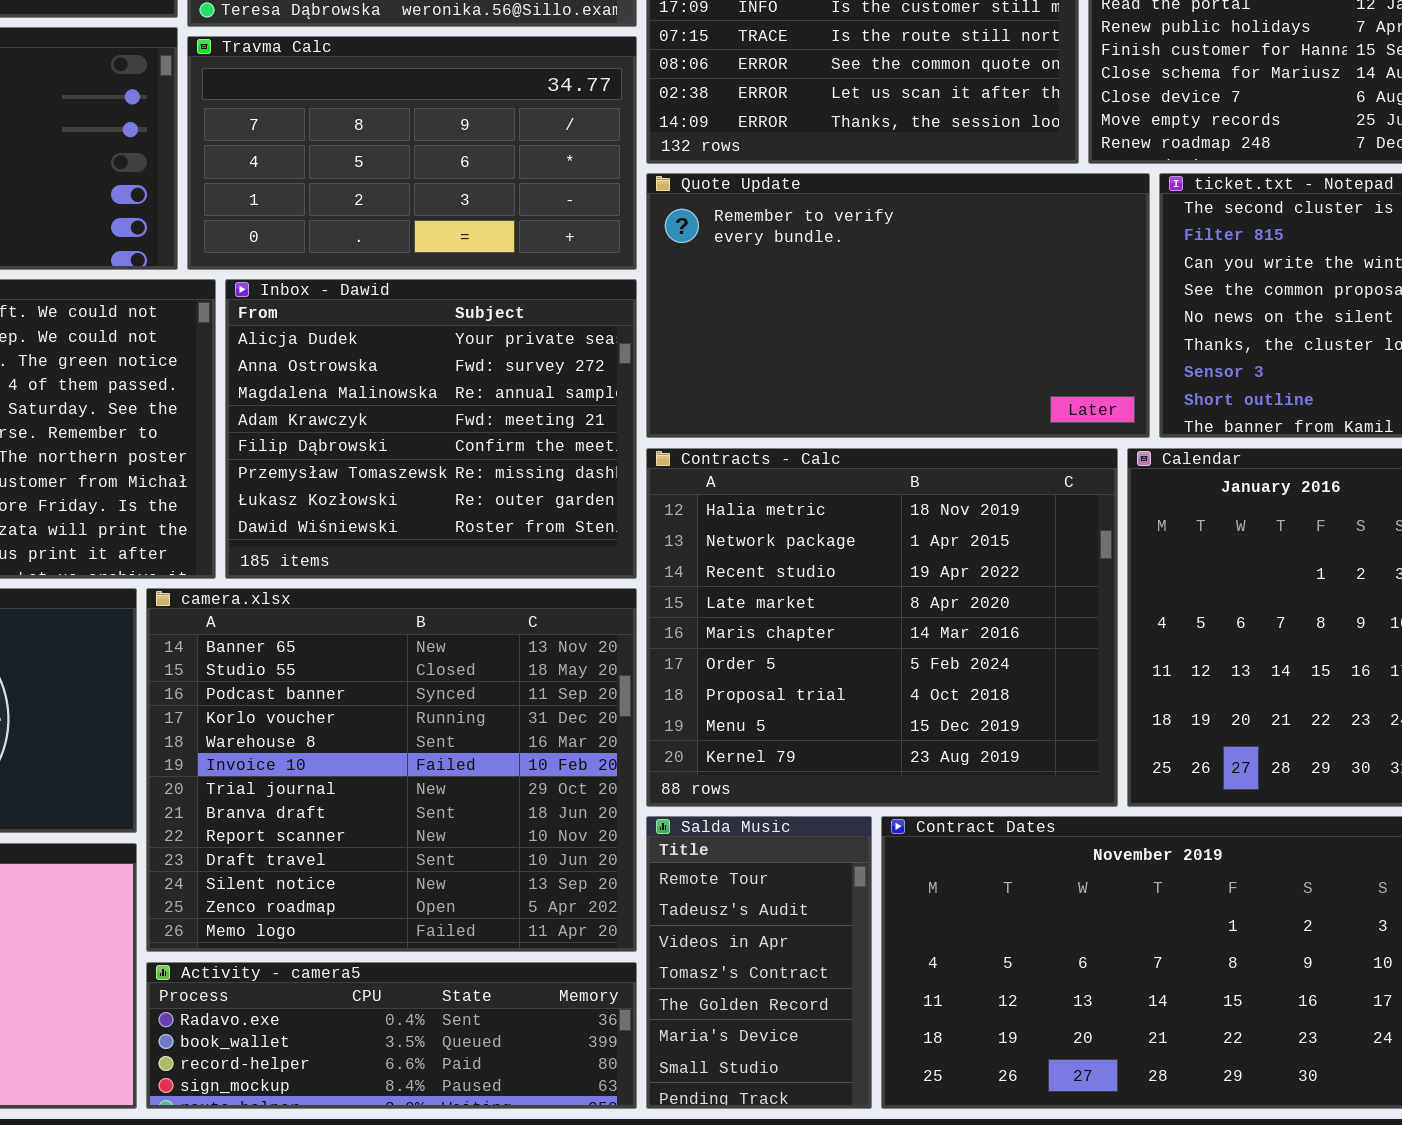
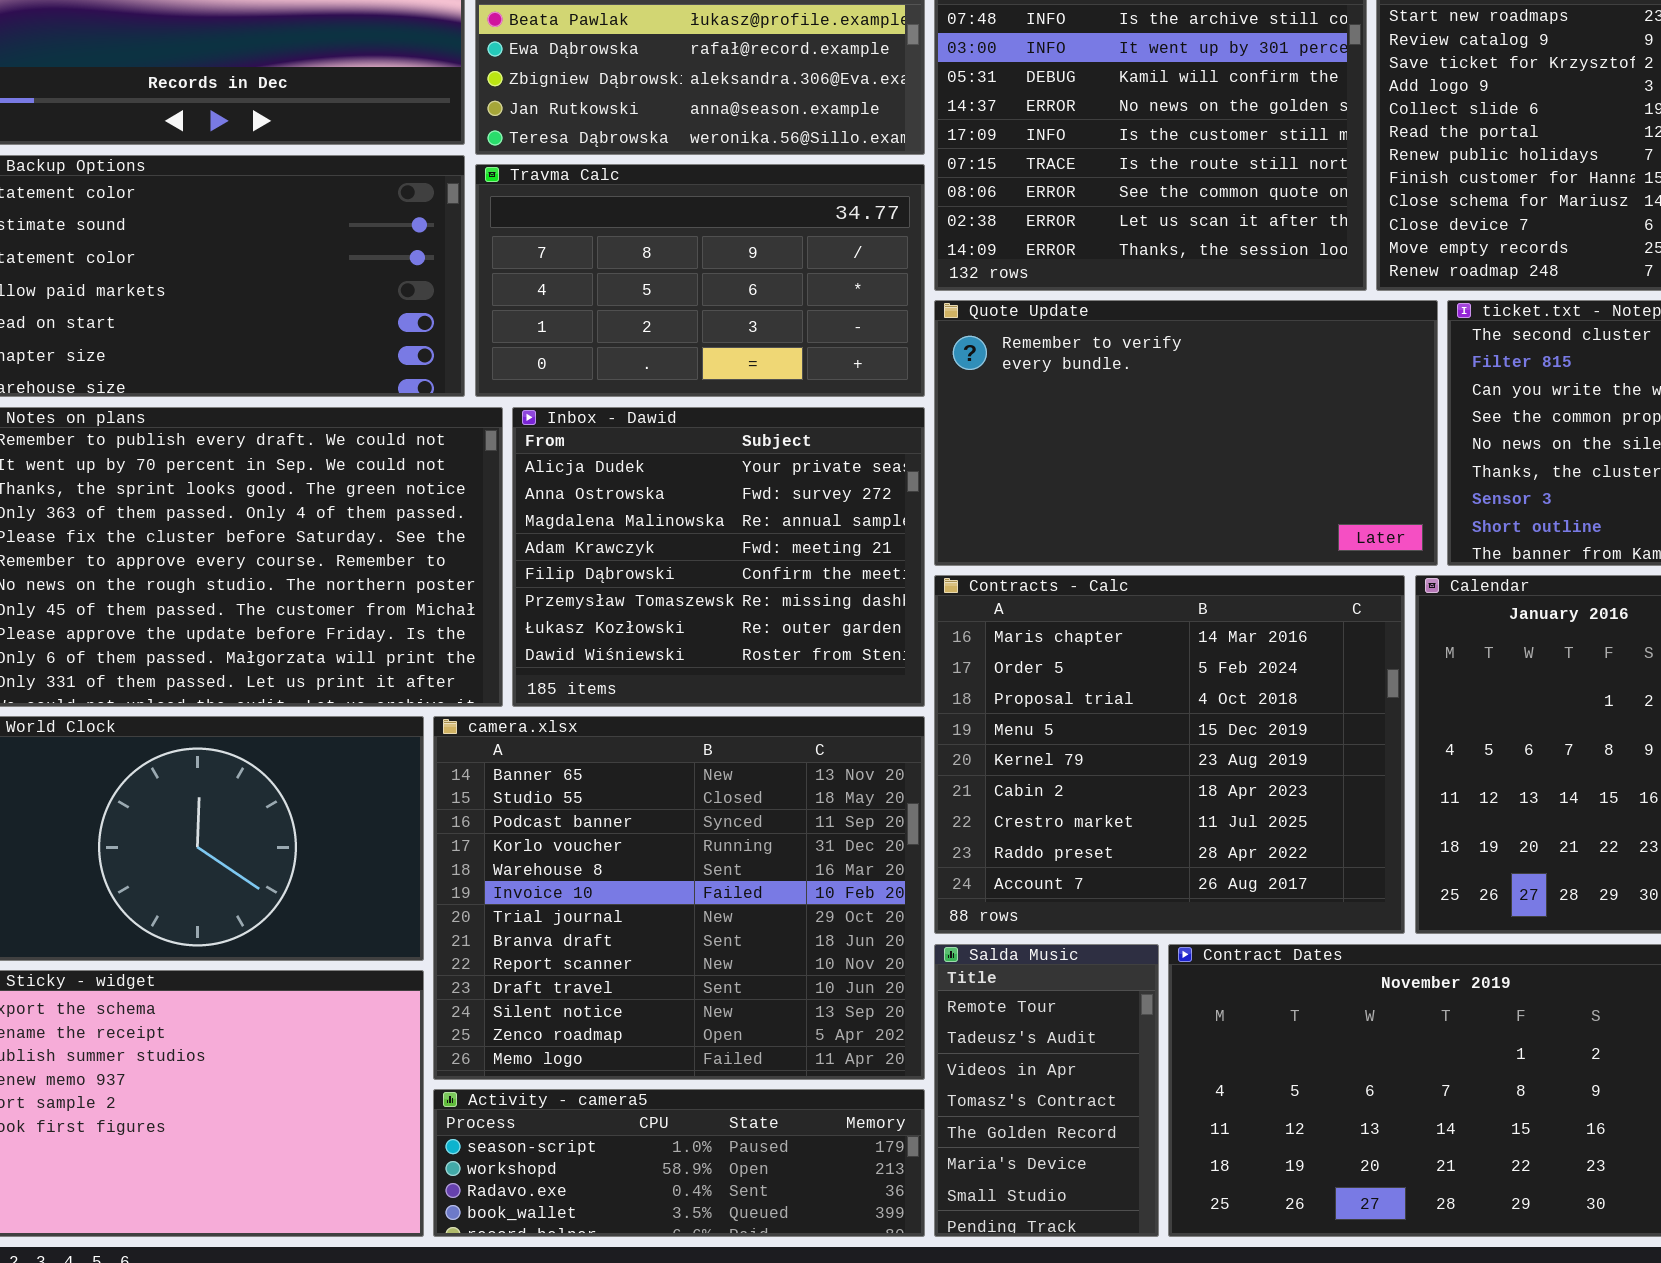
Contracts - Calc: [646,448,1118,807] -> [934,575,1405,934], scrolled down 4 rows
Activity - camera5: [146,962,637,1109] -> [433,1089,925,1237], scrolled up 2 rows

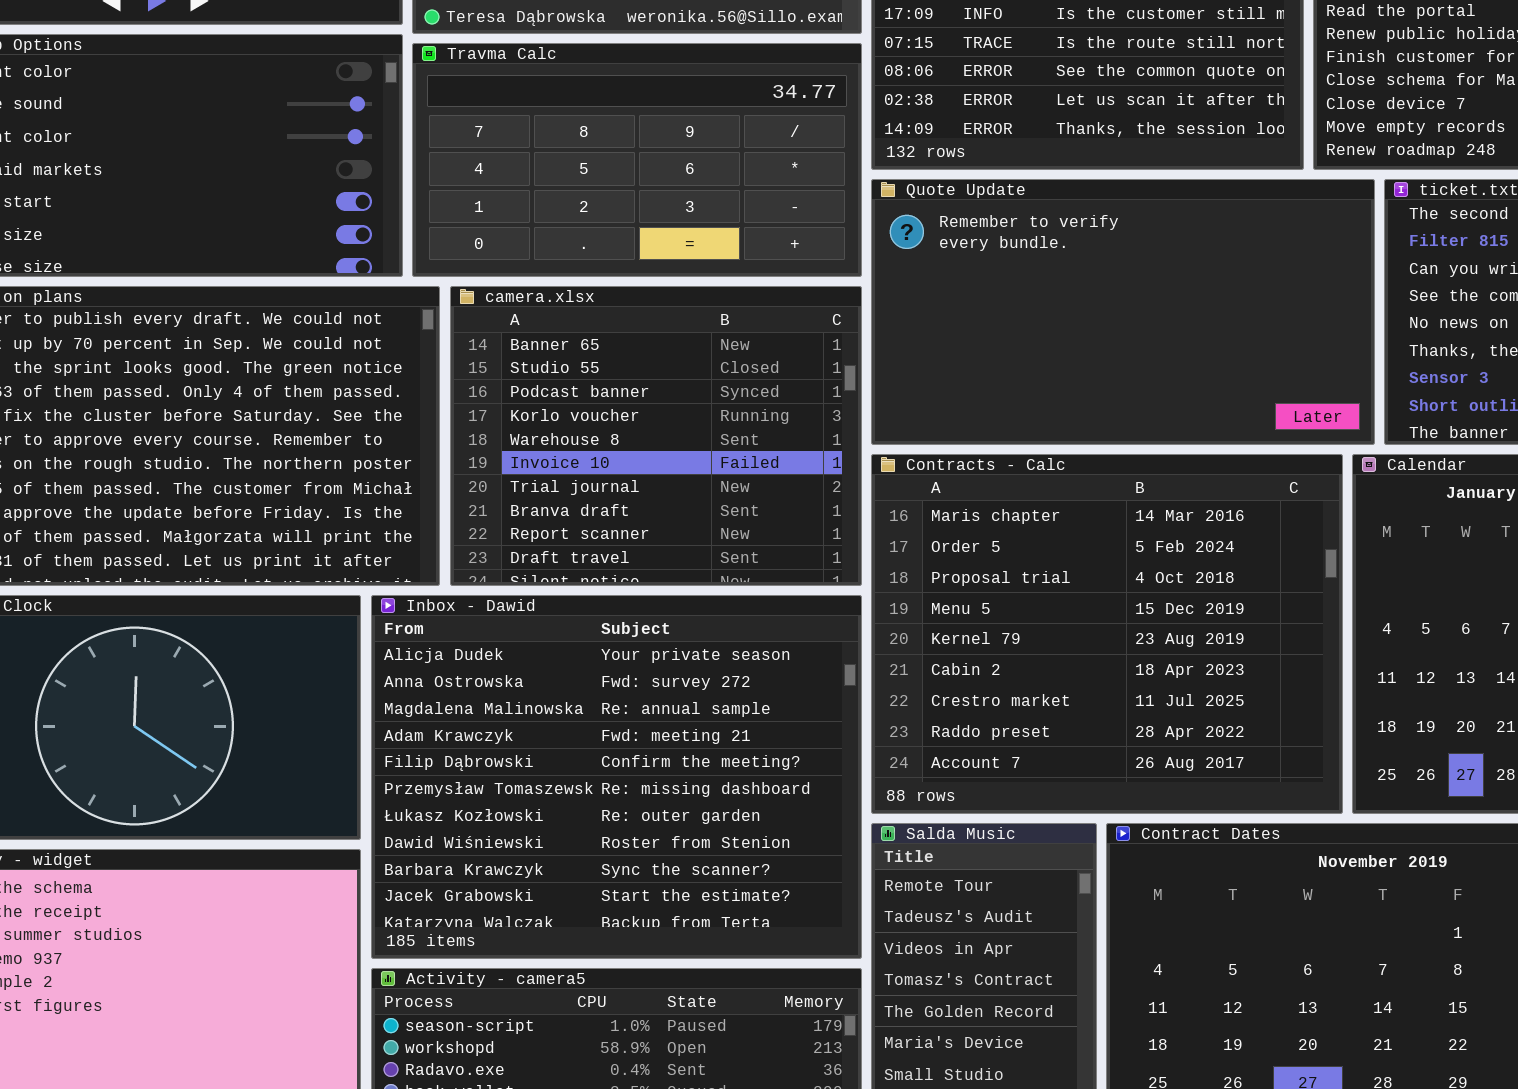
Inbox - Dawid: [512,407,925,707] -> [371,595,862,959], moved, resized
camera.xlsx: [433,716,925,1080] -> [450,286,862,586], moved, resized

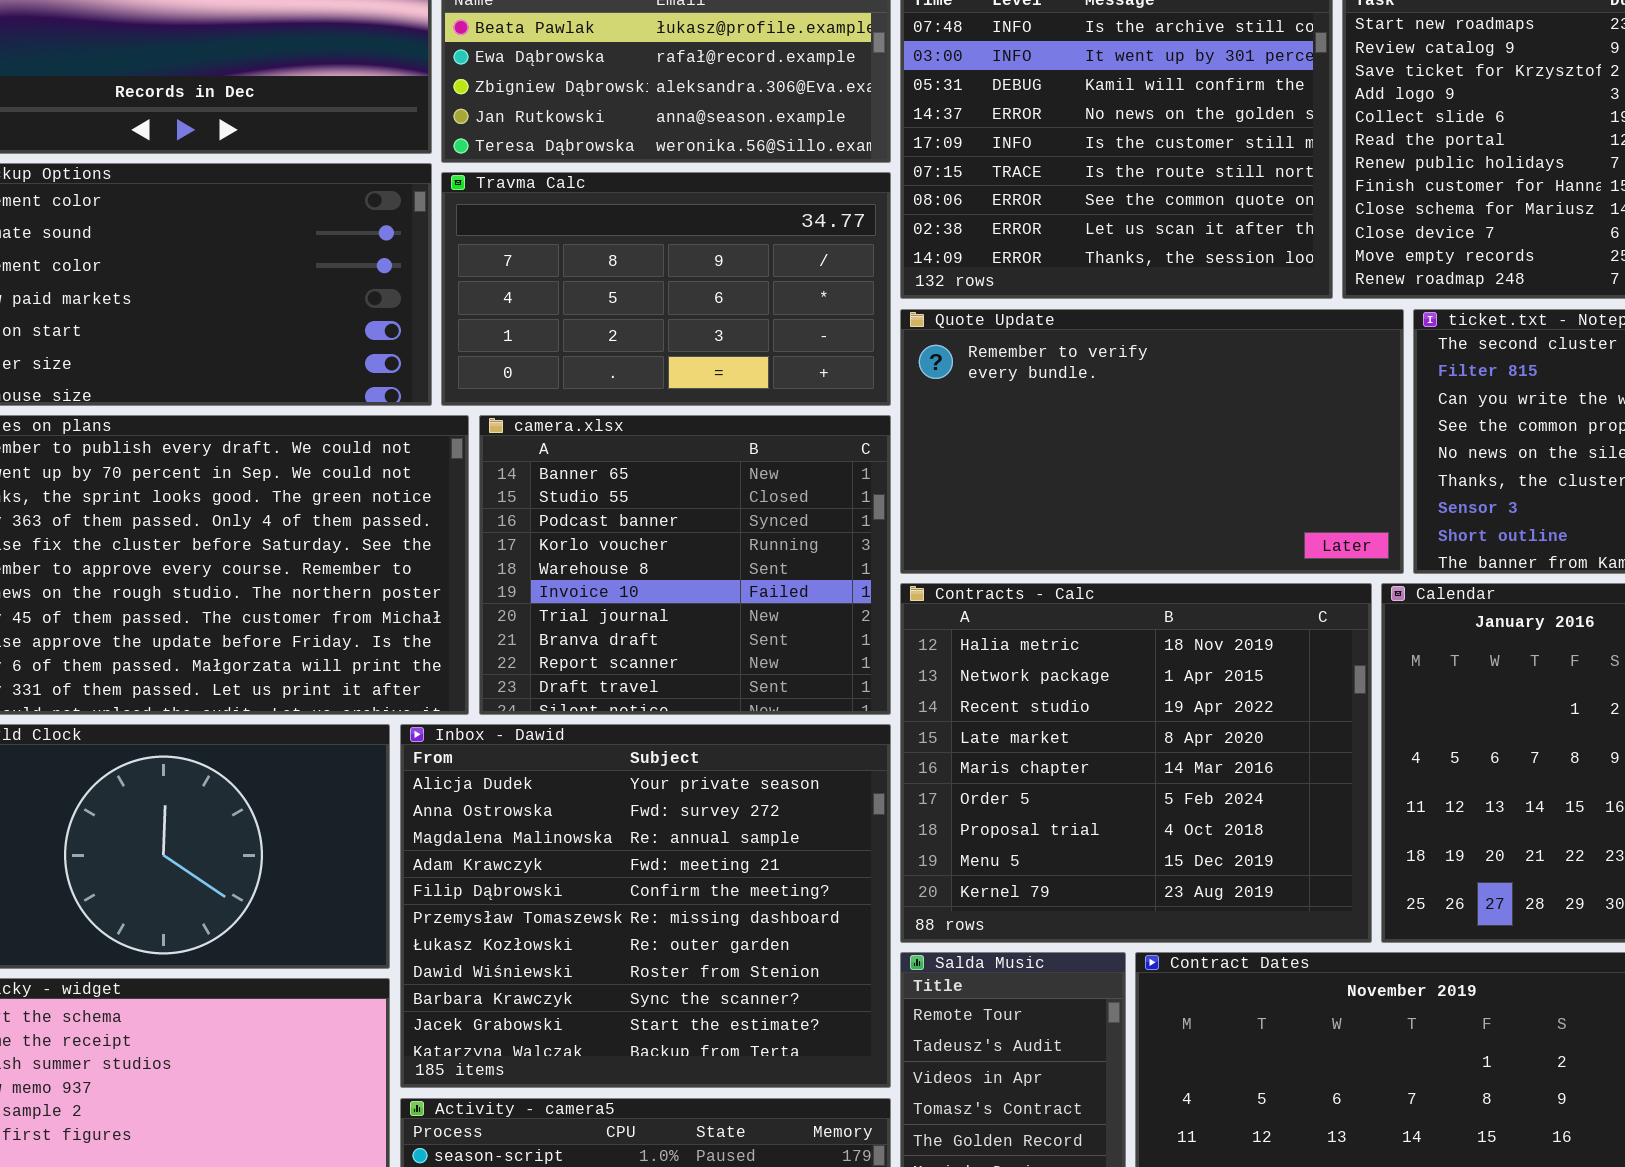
Contracts - Calc: [871,454,1343,814] -> [900,583,1372,943], scrolled up 4 rows

